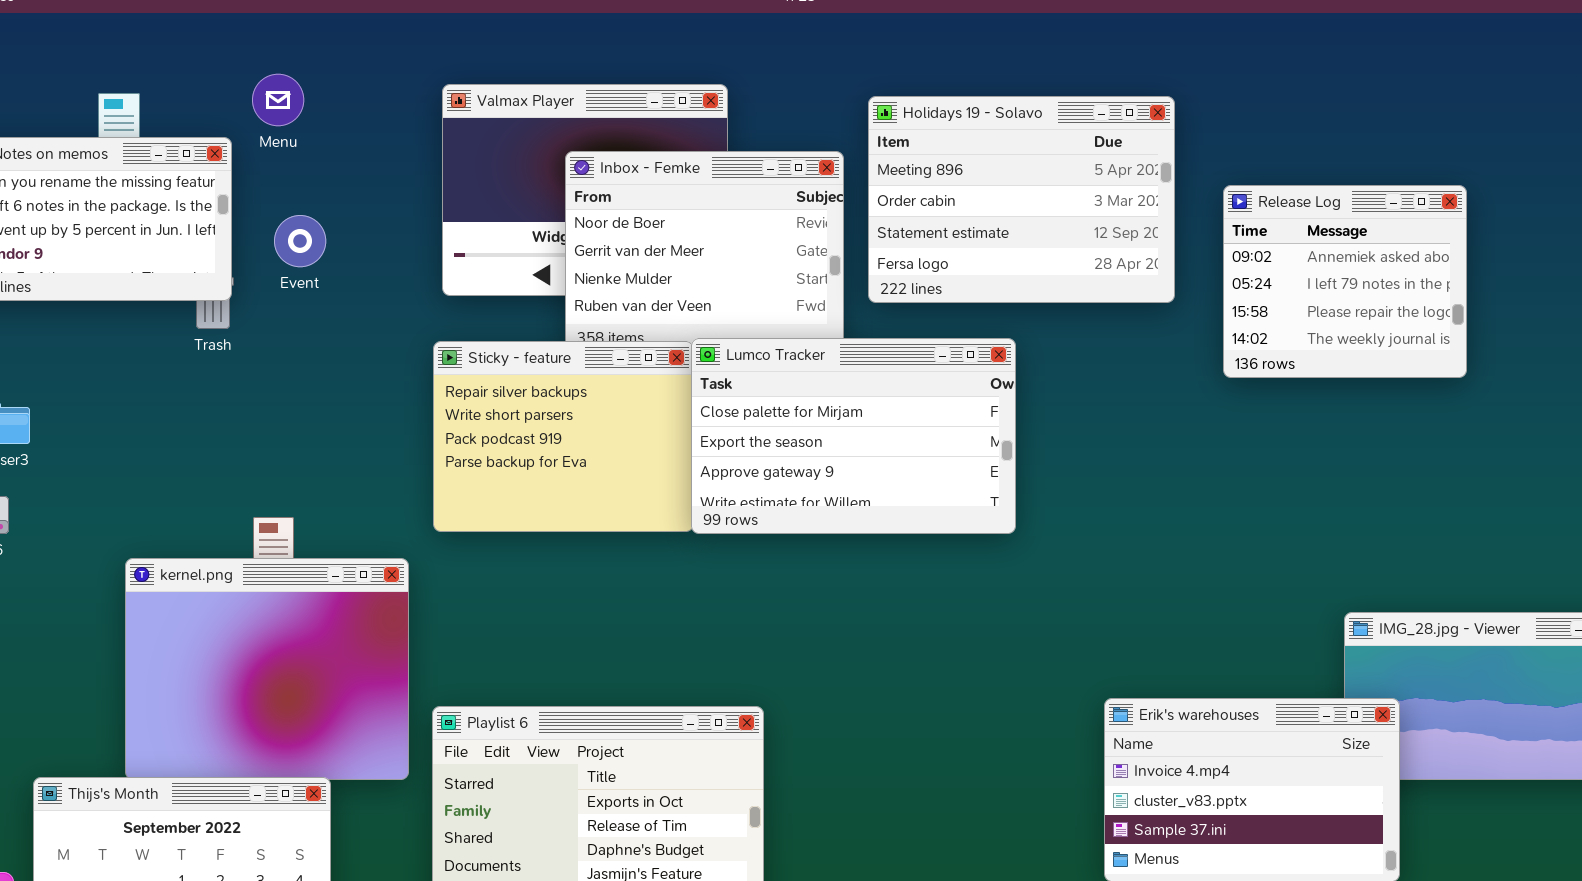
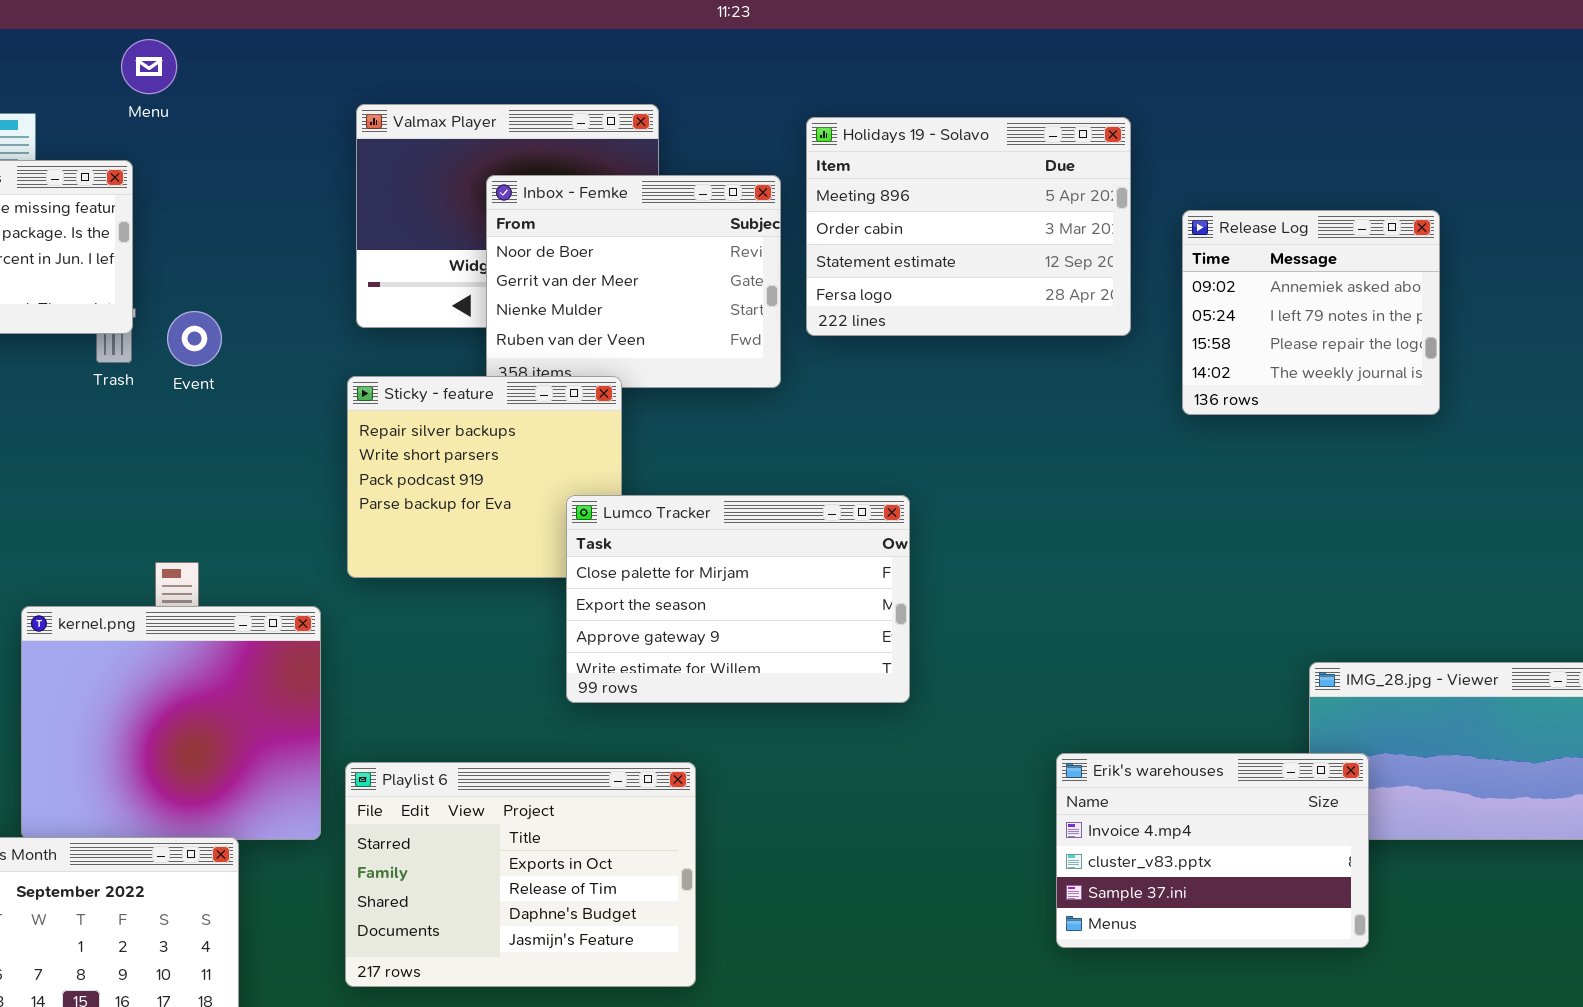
Menu: [252,74,304,126] -> [121,39,177,94], moved
Event: [274,215,326,267] -> [167,311,222,366], moved
Lumco Tracker: [691,338,1016,534] -> [566,495,910,703], moved

